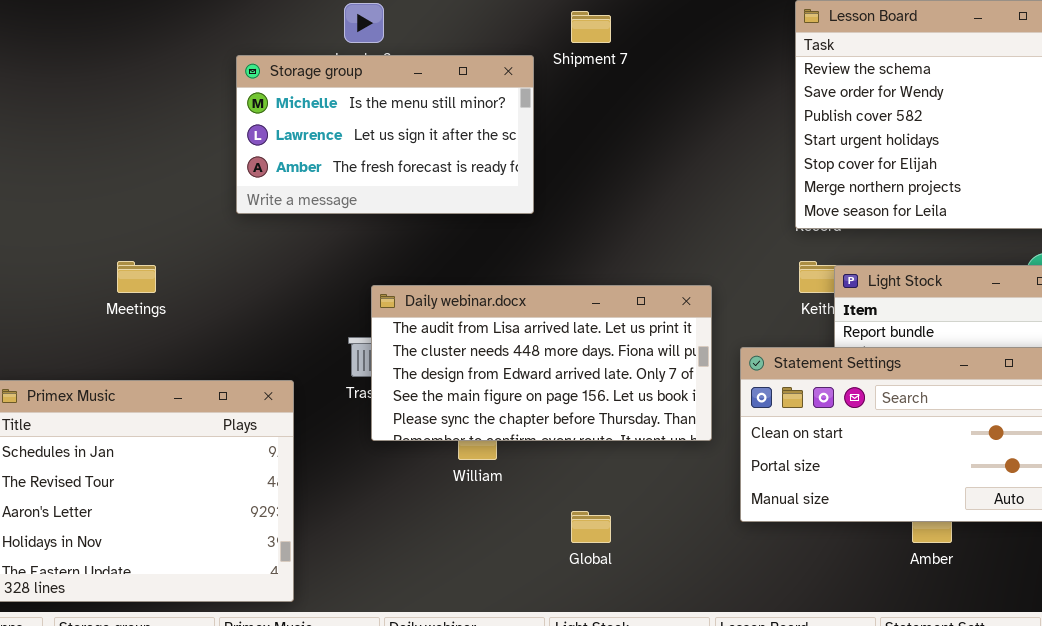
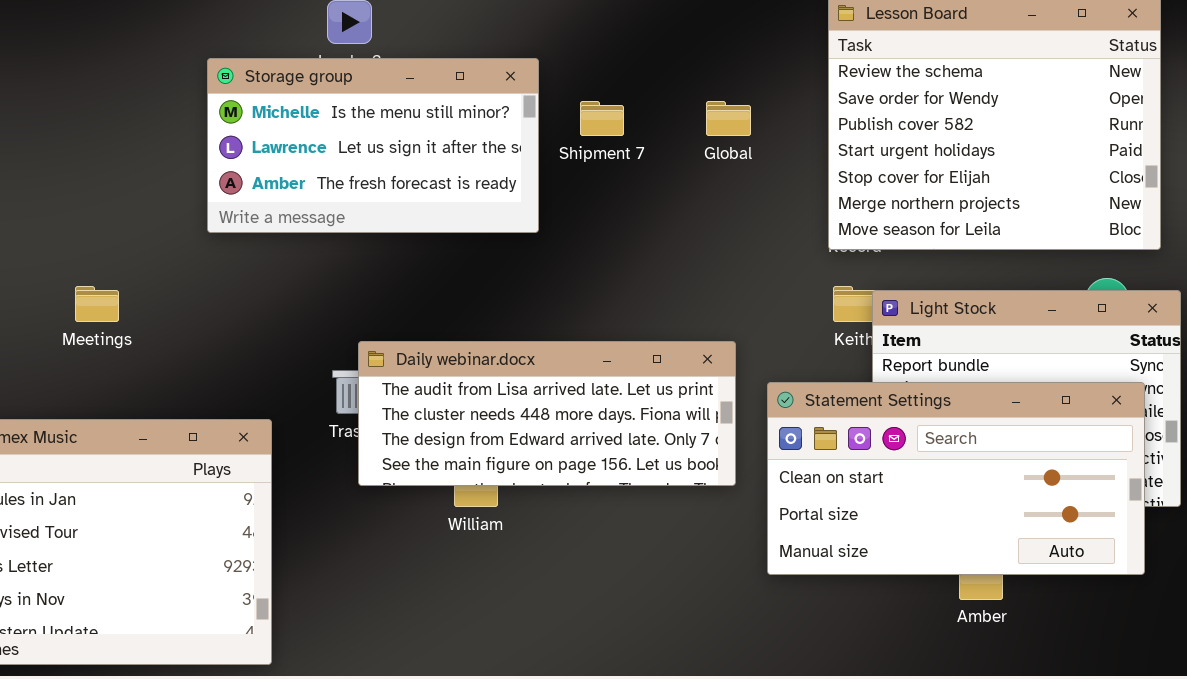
Shipment 7: [571,11,611,43] -> [580,101,624,136], moved
Daily webinar.docx: [371,285,712,441] -> [358,341,736,486], resized
Global: [571,511,611,543] -> [706,101,751,136], moved

